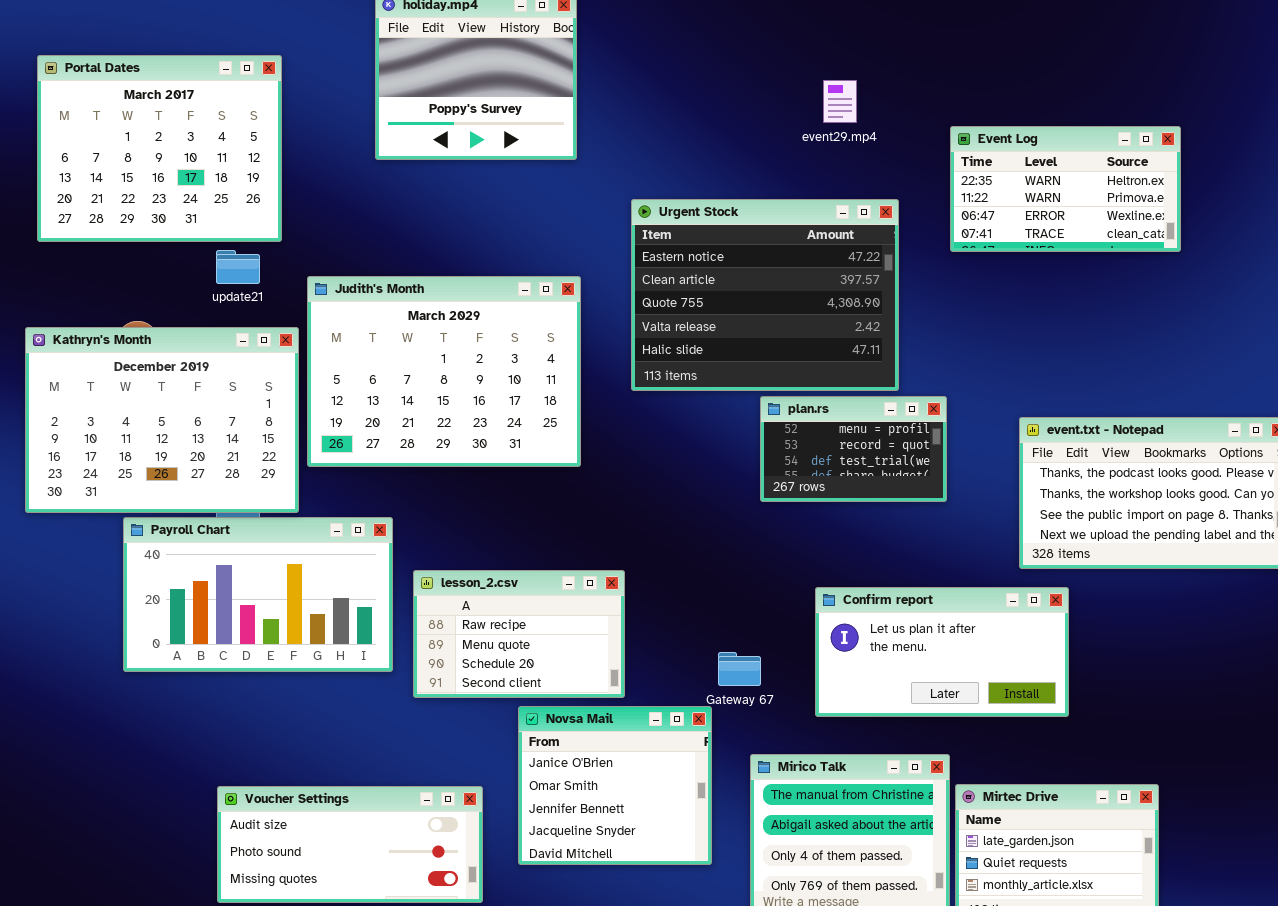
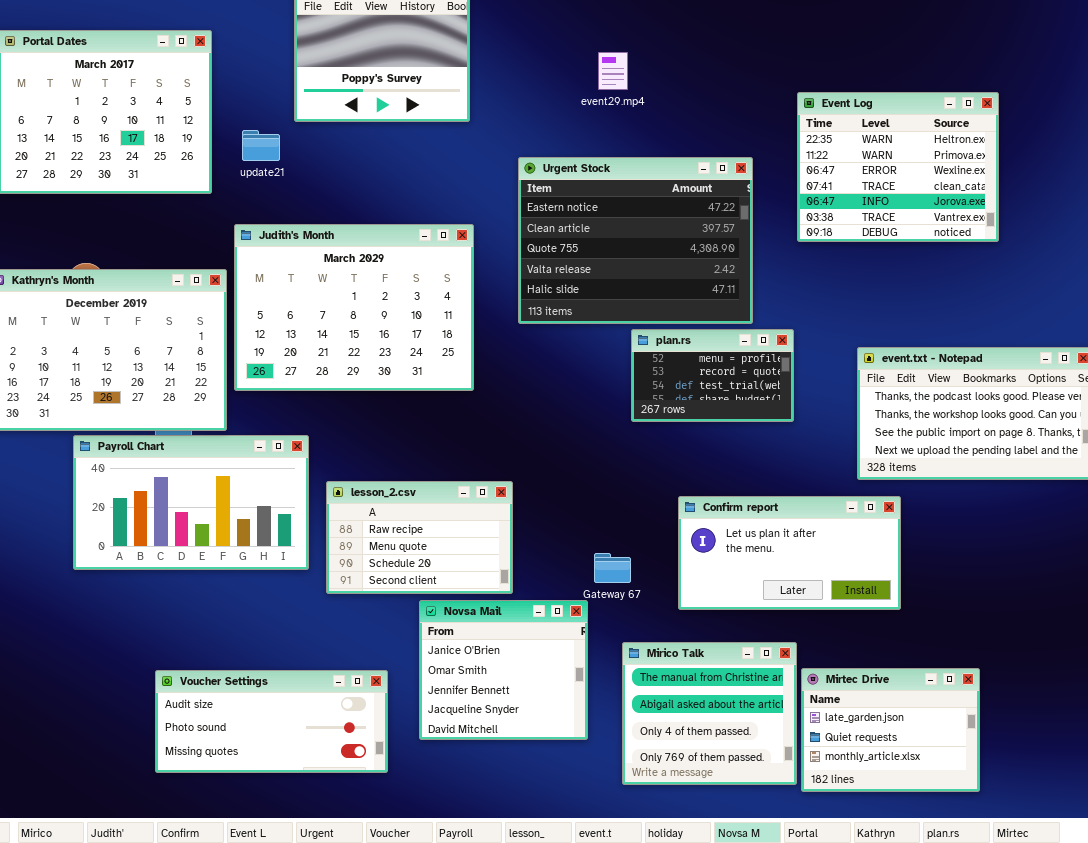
event29.mp4: [823,80,857,123] -> [598,52,628,90], moved
Event Log: [950,126,1181,252] -> [797,92,999,242], resized
update21: [216,250,260,284] -> [242,130,280,161], moved

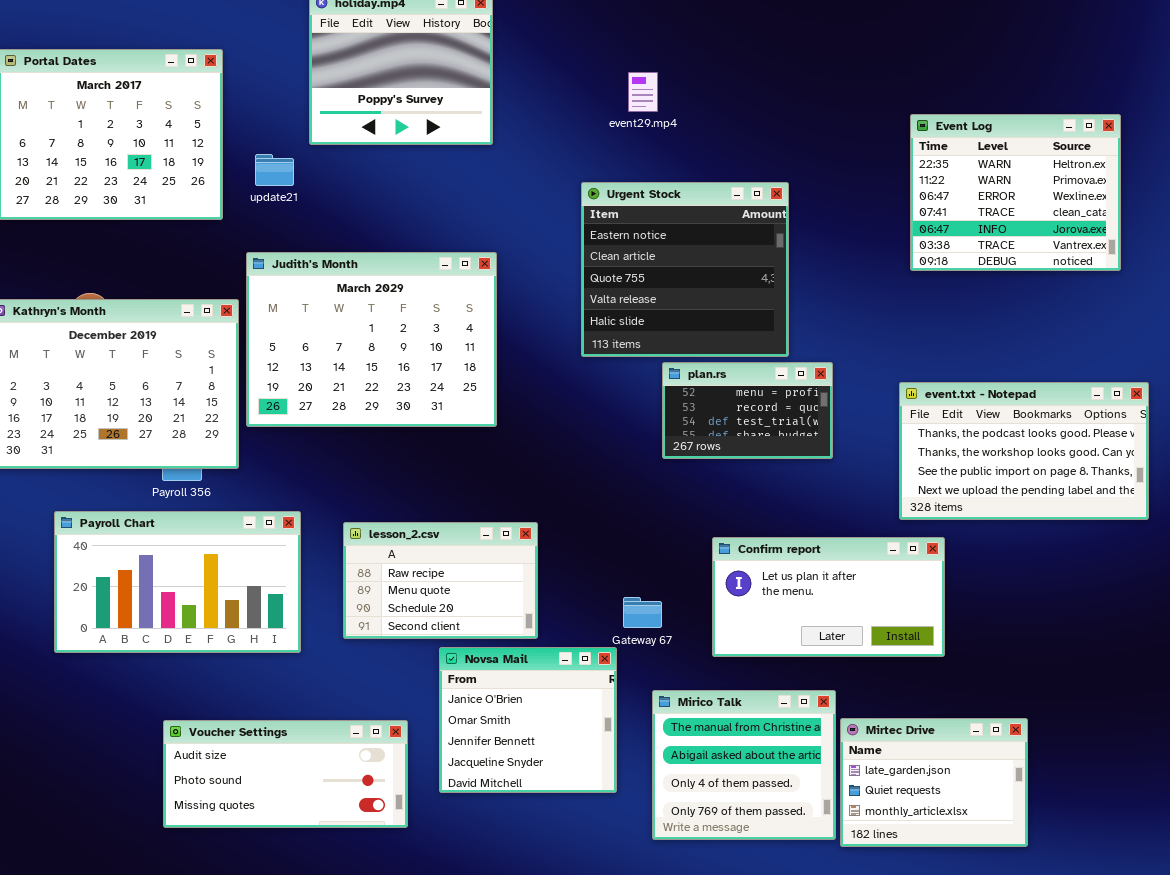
Event Log: [797,92,999,242] -> [910,114,1121,271], moved
Urgent Stock: [518,157,753,324] -> [581,182,789,357], resized
Payroll Chart: [73,435,309,570] -> [54,511,301,653], moved

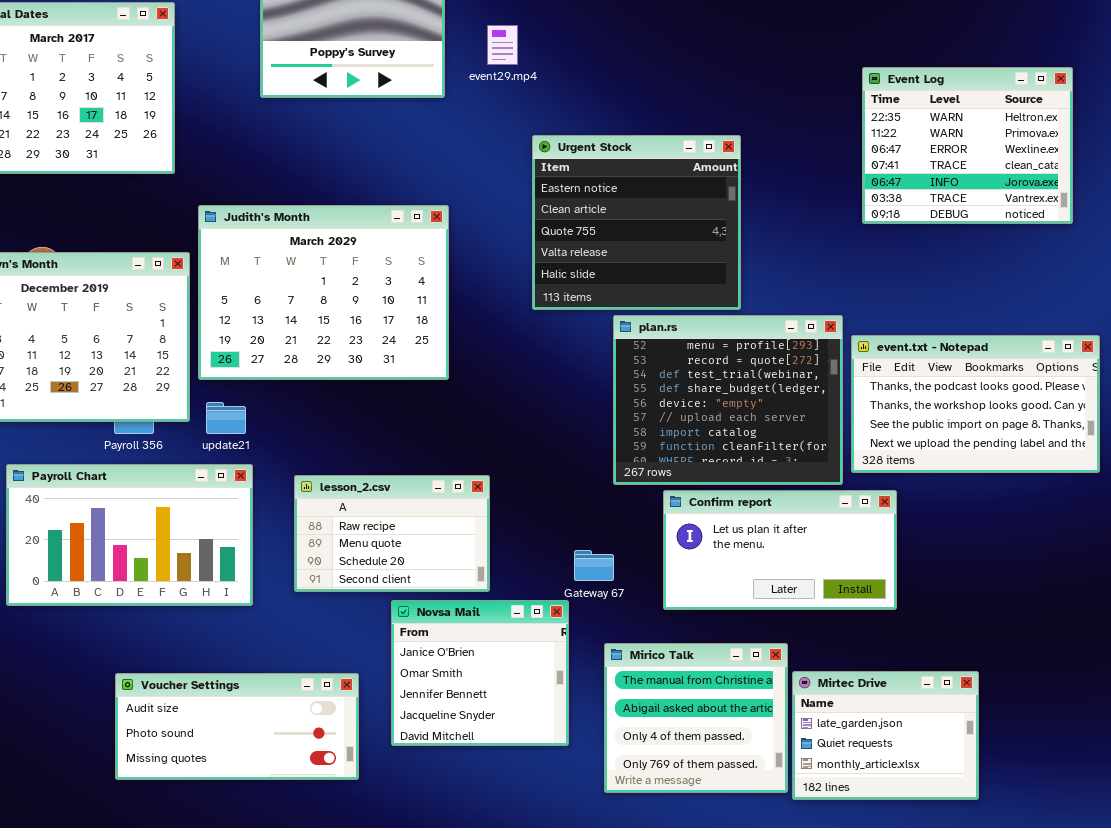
event29.mp4: [628,72,658,112] -> [487,25,518,65], moved
update21: [255,154,294,186] -> [206,402,246,434], moved
plan.rs: [662,362,833,459] -> [613,315,843,485], resized

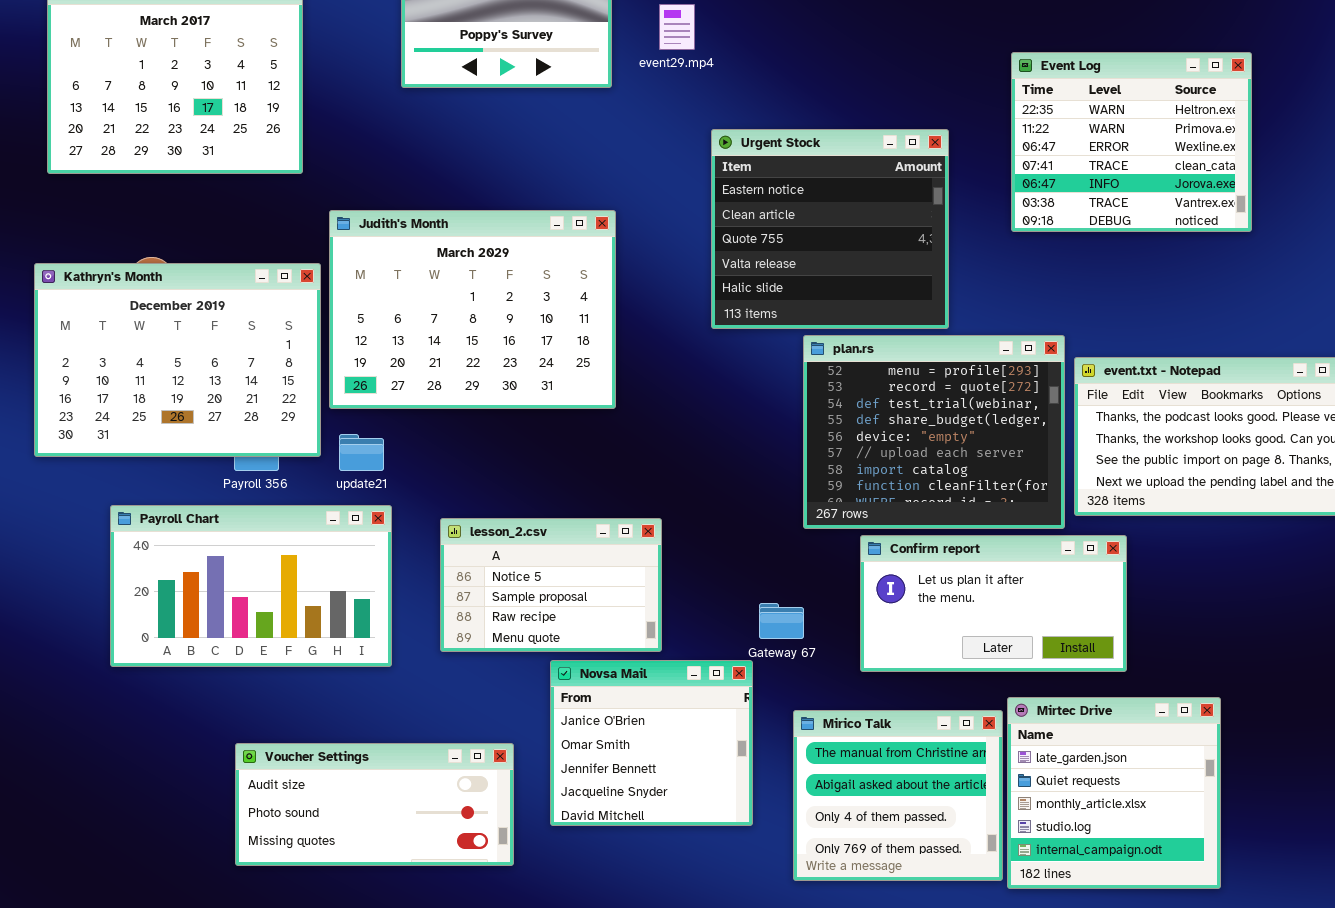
Event Log: [862,67,1073,224] -> [1011,52,1252,232], moved
lesson_2.csv: [294,475,490,592] -> [440,518,662,652], scrolled up 2 rows
Mirtec Drive: [792,671,979,800] -> [1007,697,1221,889], resized

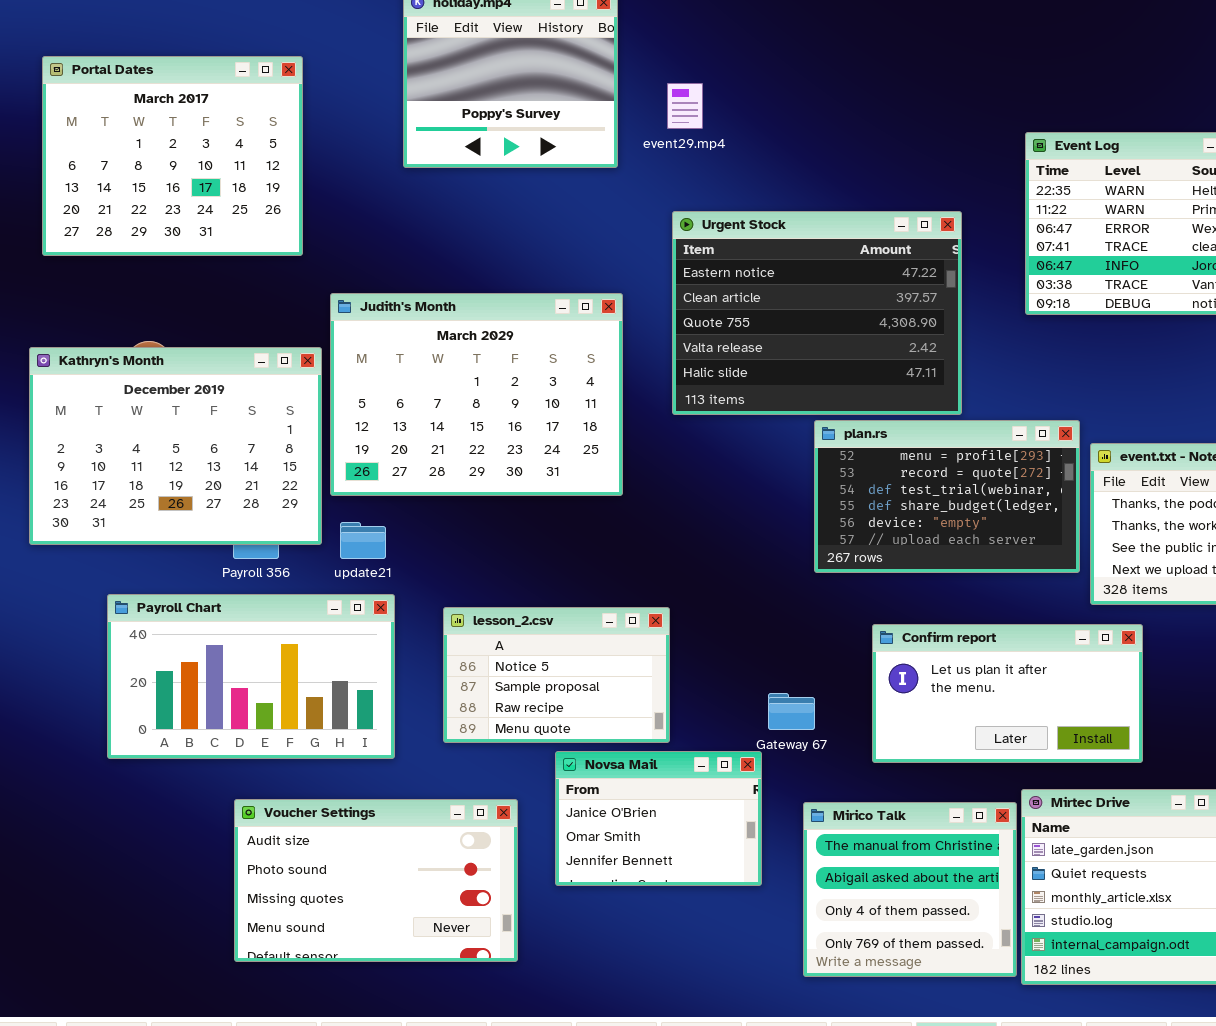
Urgent Stock: [711,129,949,329] -> [672,211,962,415], resized
plan.rs: [803,335,1065,529] -> [814,420,1080,573], resized
Novsa Mail: [550,660,753,826] -> [555,751,762,886], resized
Voucher Settings: [235,743,514,866] -> [234,799,518,962], resized

